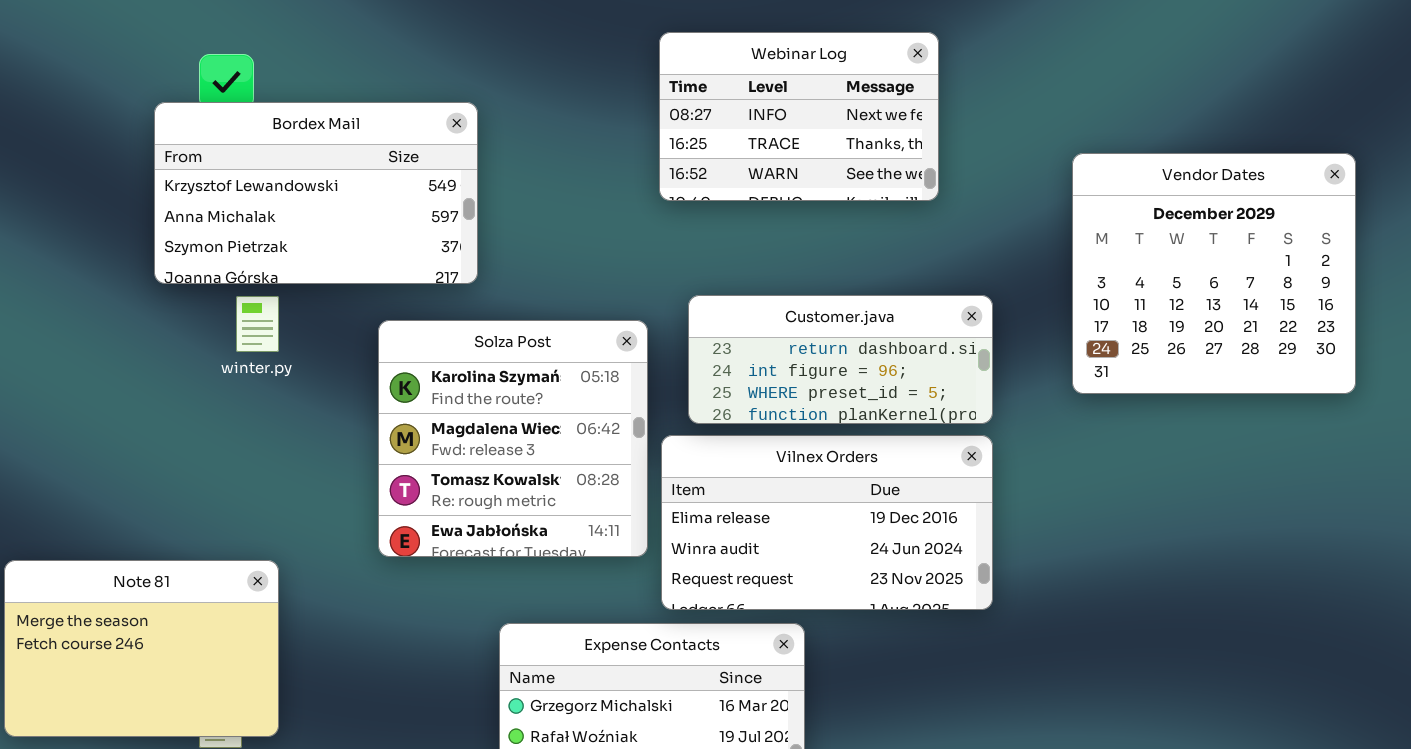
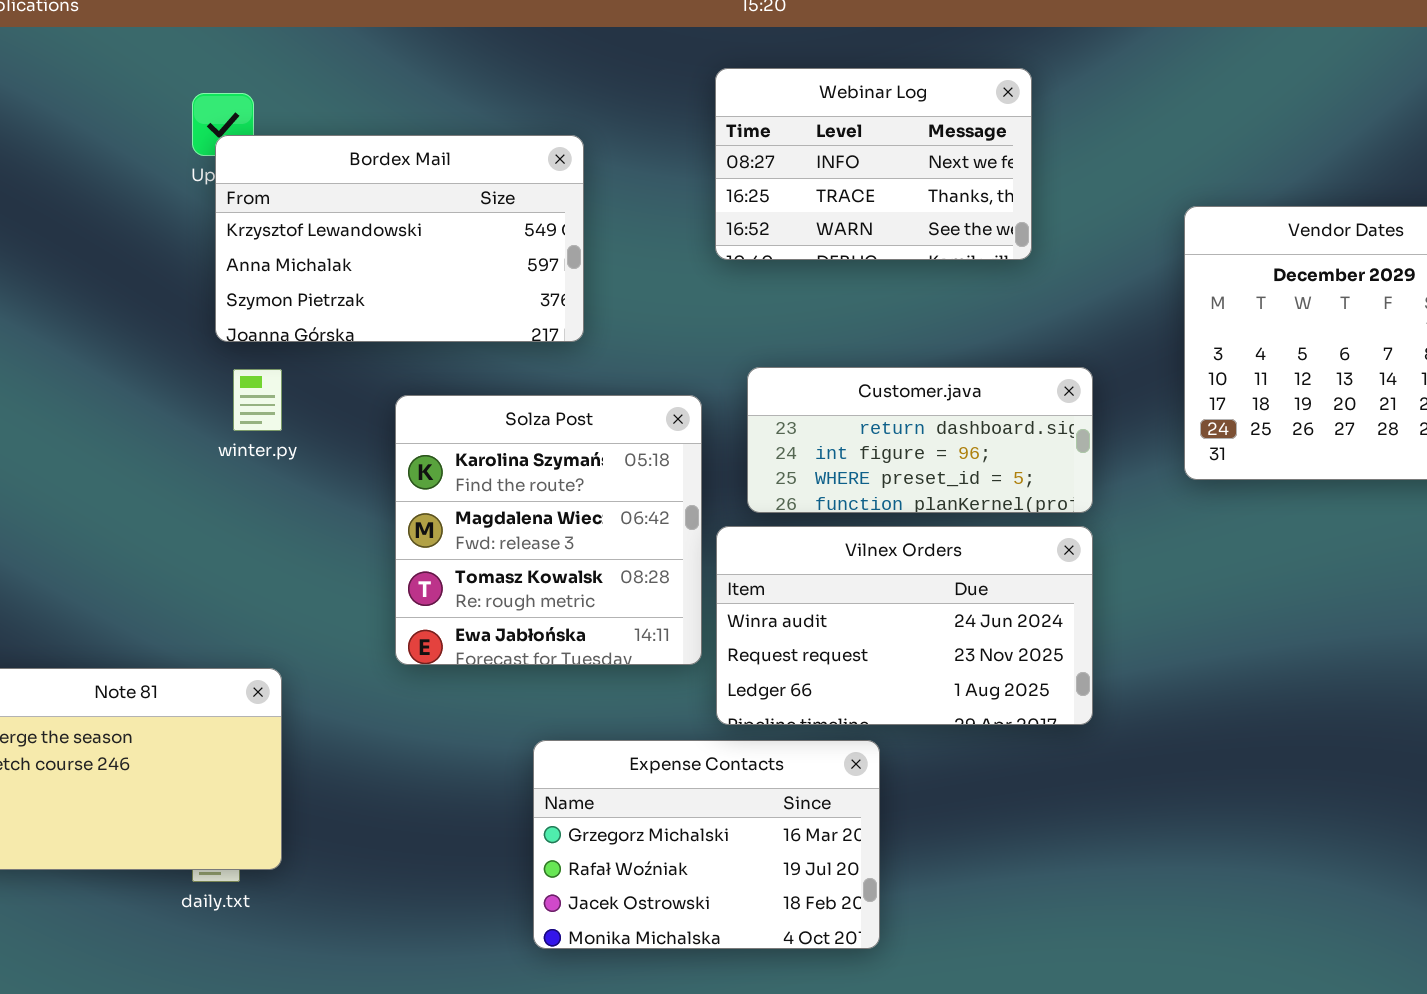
Bordex Mail: [154,102,478,284] -> [215,135,584,342], moved
Vilnex Orders: [661,435,993,610] -> [716,526,1093,725], scrolled down 1 row

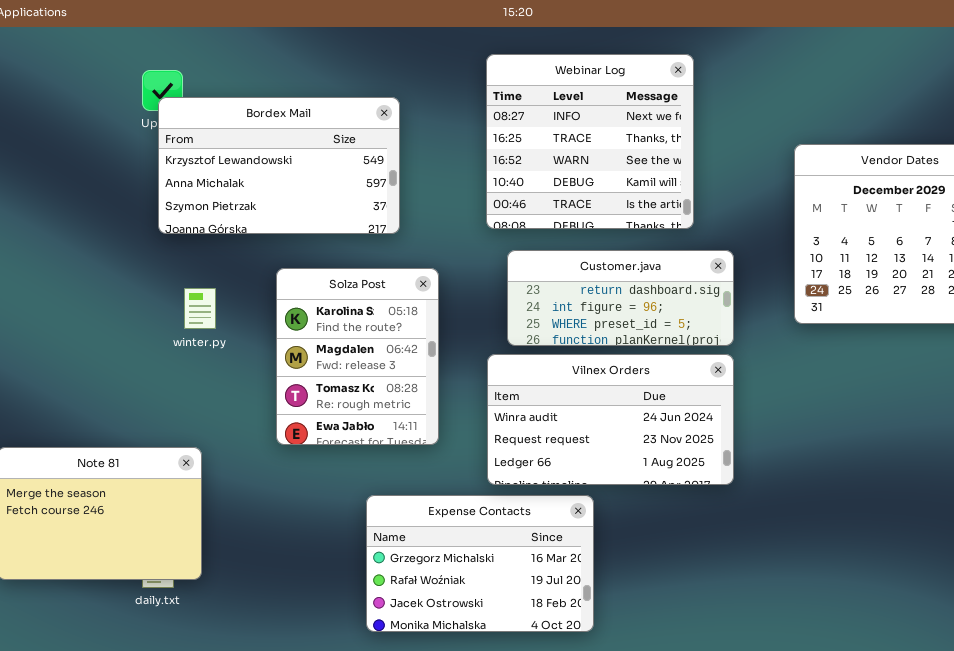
Webinar Log: [715,68,1032,260] -> [486,54,694,229], resized
winter.py: [233,369,282,431] -> [184,288,216,329], moved
Solza Post: [395,395,702,665] -> [276,268,439,445], resized

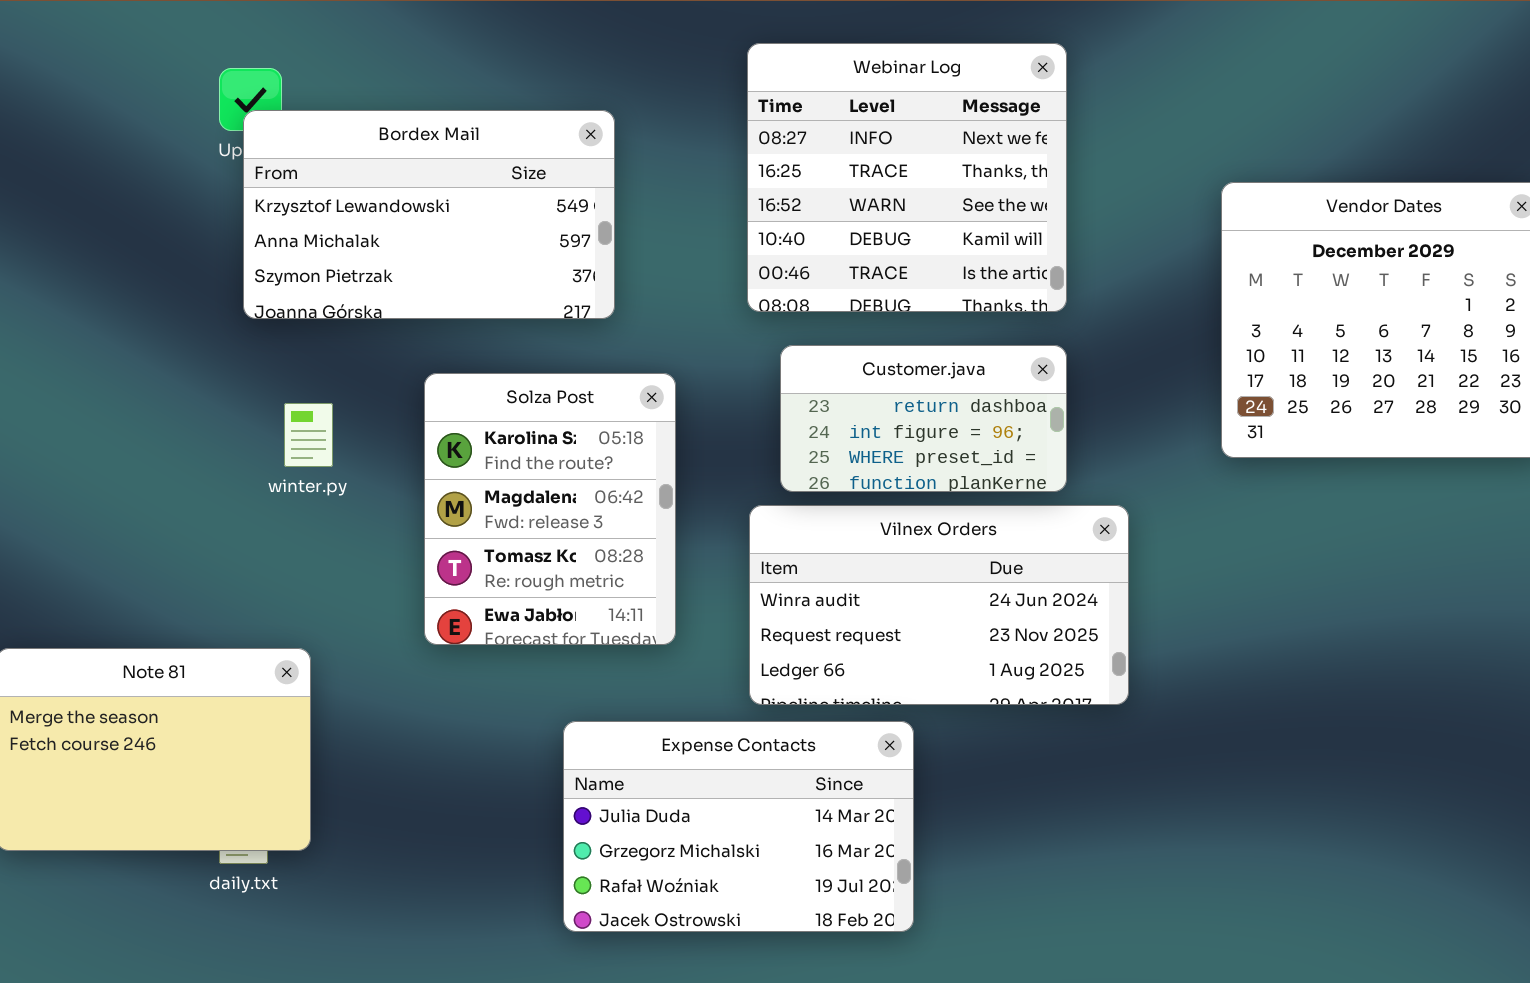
Customer.java: [507,250,734,346] -> [780,345,1067,492], resized
Expense Contacts: [366,495,594,632] -> [563,721,914,932], scrolled up 1 row

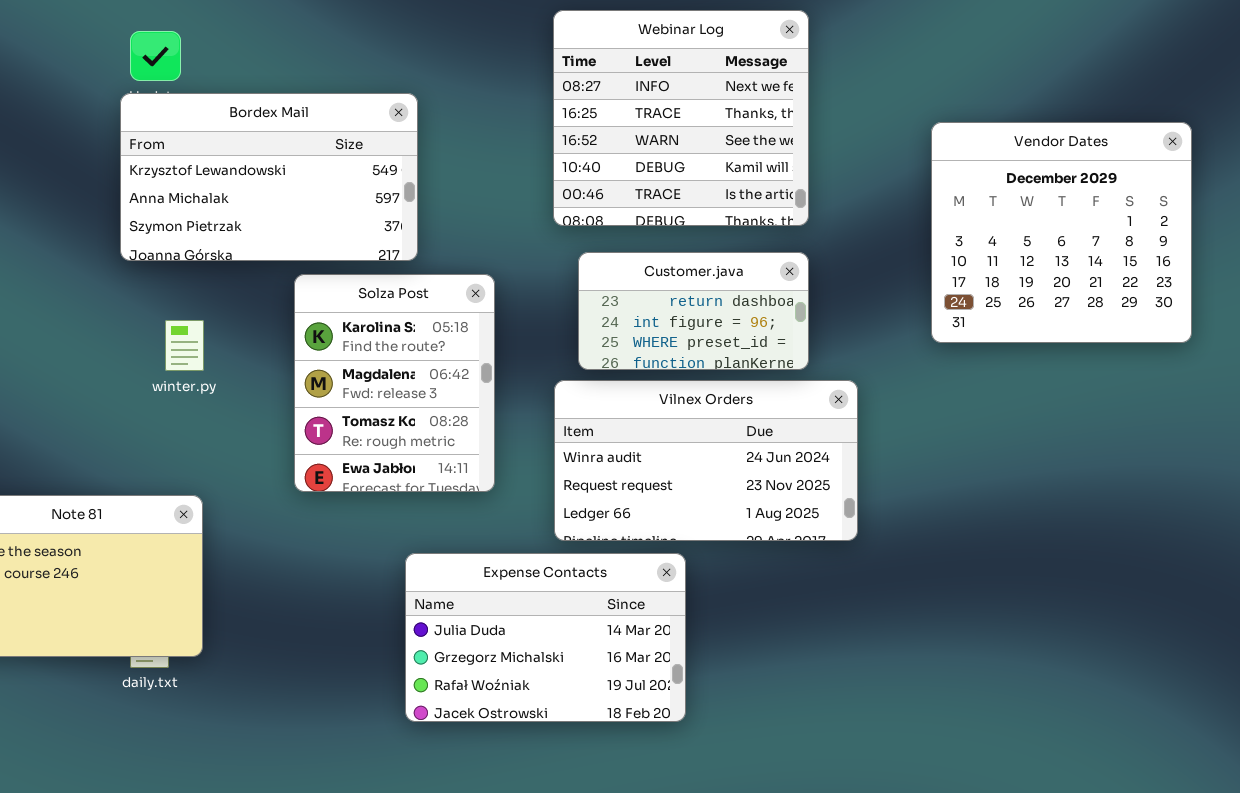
Bordex Mail: [243,110,615,319] -> [120,93,418,261], moved
winter.py: [284,403,333,467] -> [165,320,204,371], moved

